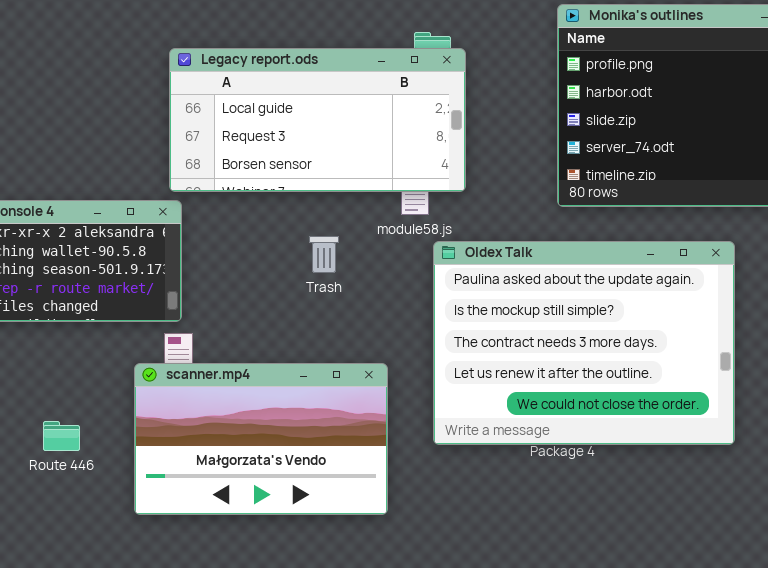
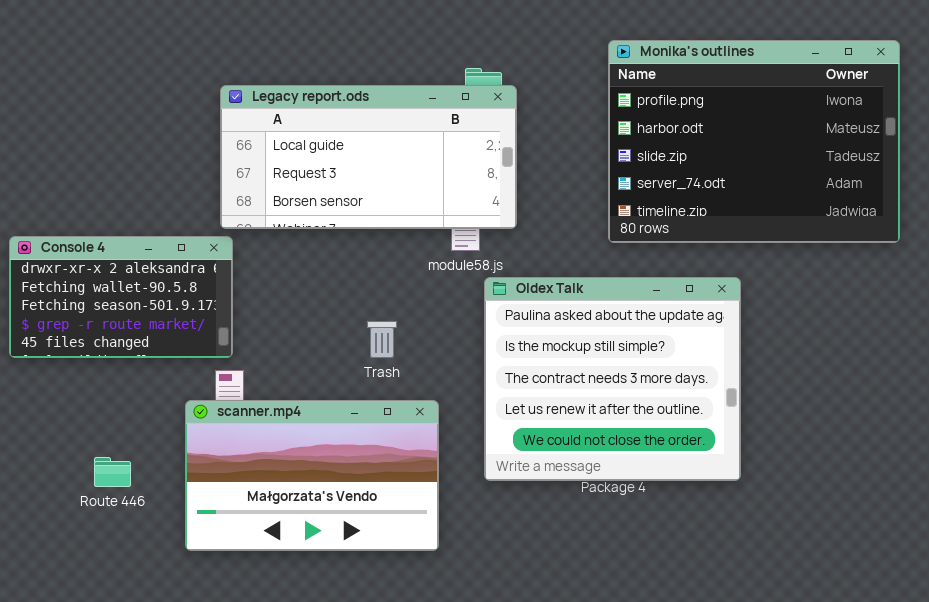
Trash: [309,236,339,273] -> [367,321,397,358], moved
Oldex Talk: [433,241,735,445] -> [484,277,741,481], resized

